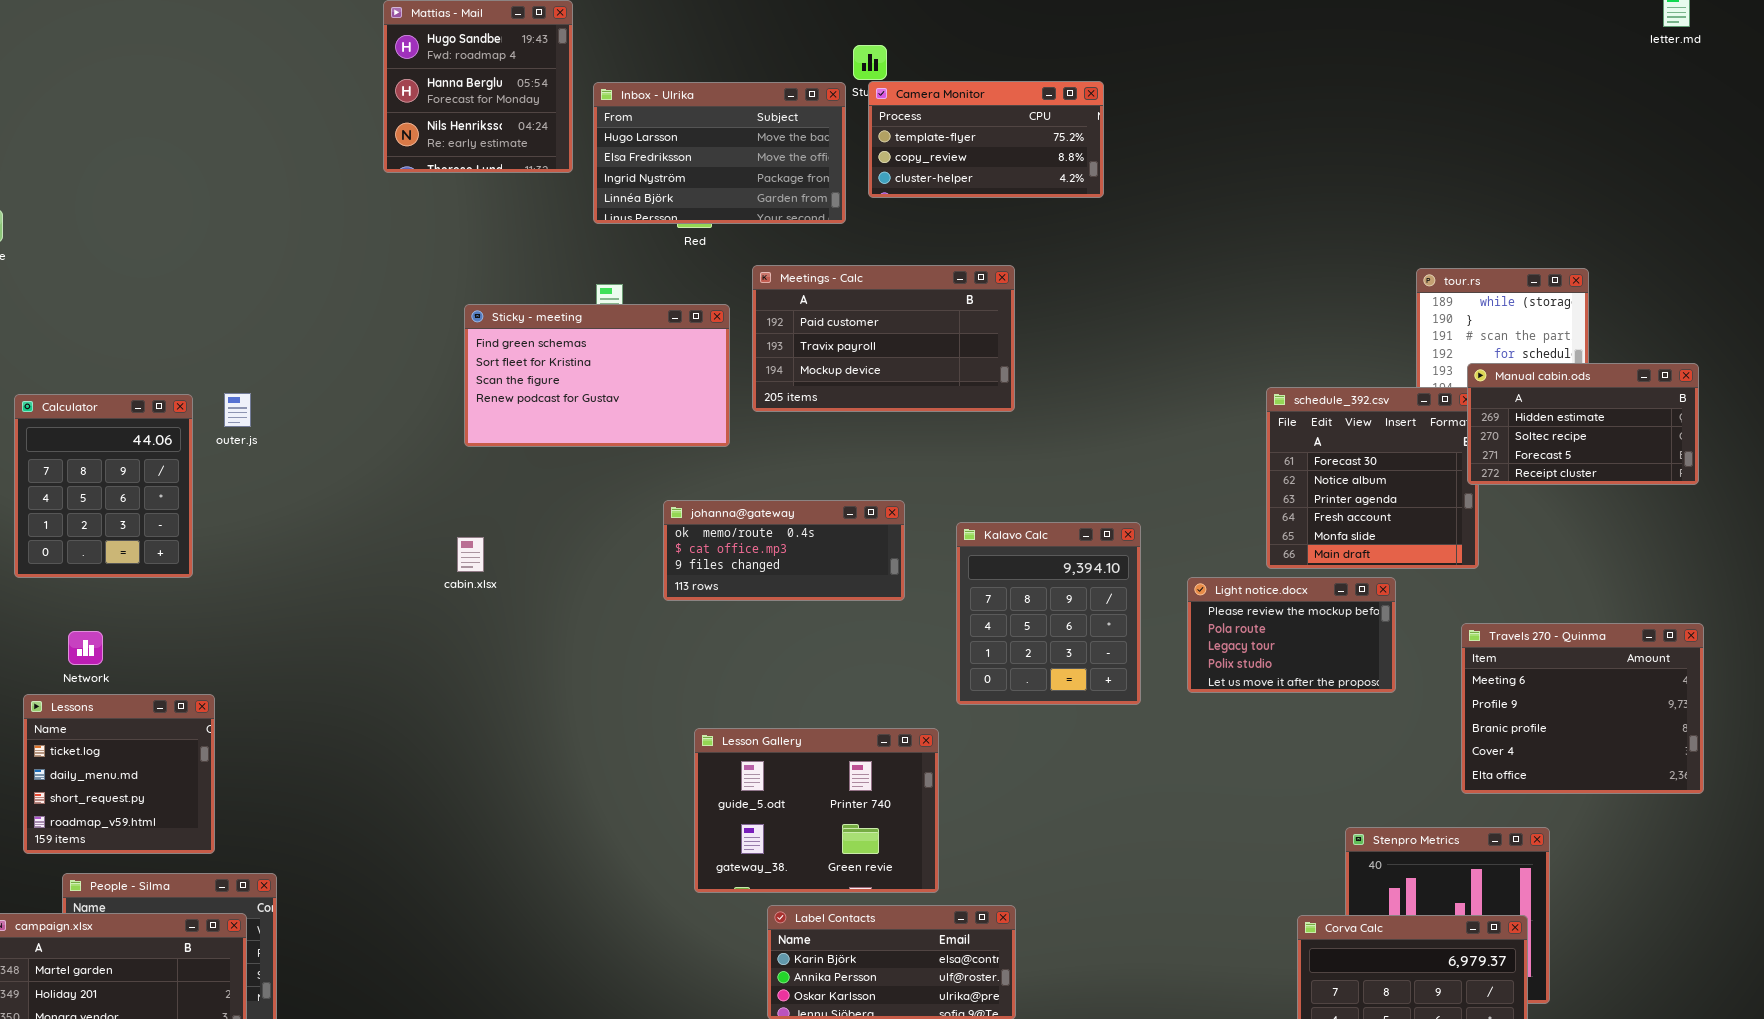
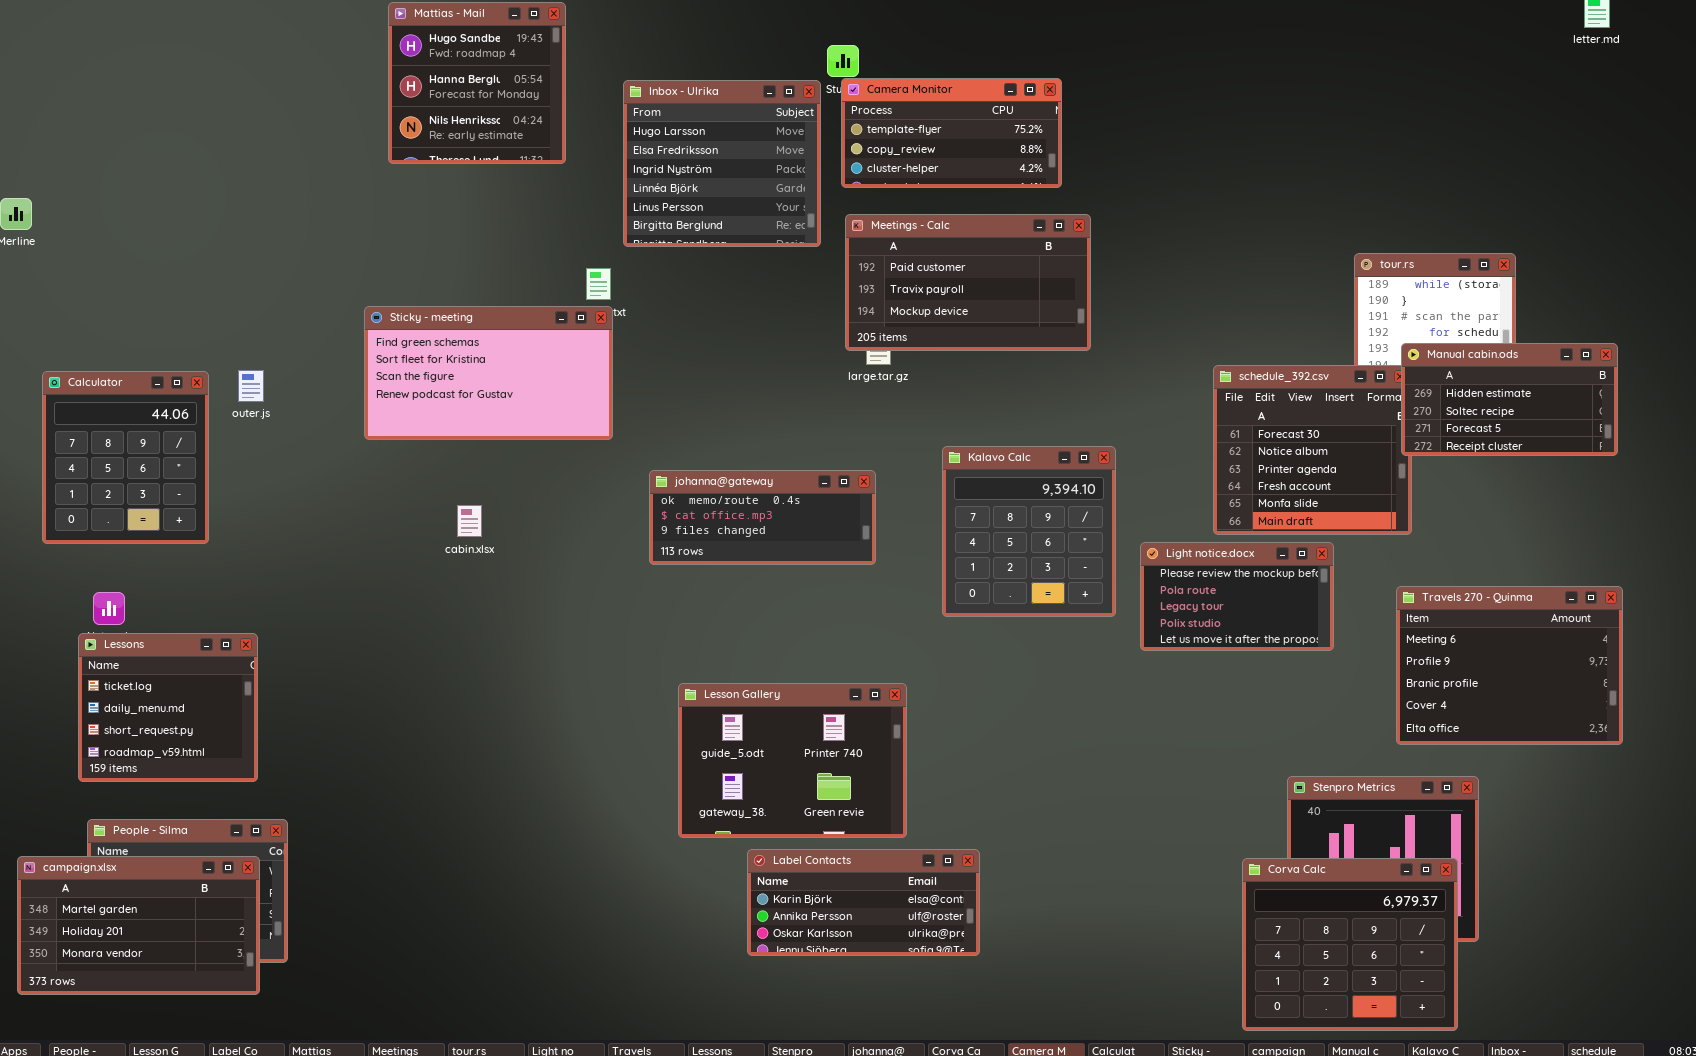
Inbox - Ulrika: [593,82,846,224] -> [623,80,821,247], resized
Meetings - Calc: [752,265,1015,412] -> [845,214,1091,351], moved
Sticky - meeting: [464,304,730,447] -> [364,306,613,440], moved
Kalavo Calc: [956,522,1141,705] -> [942,446,1116,617], moved
Lessons: [23,694,215,854] -> [78,633,258,782], moved

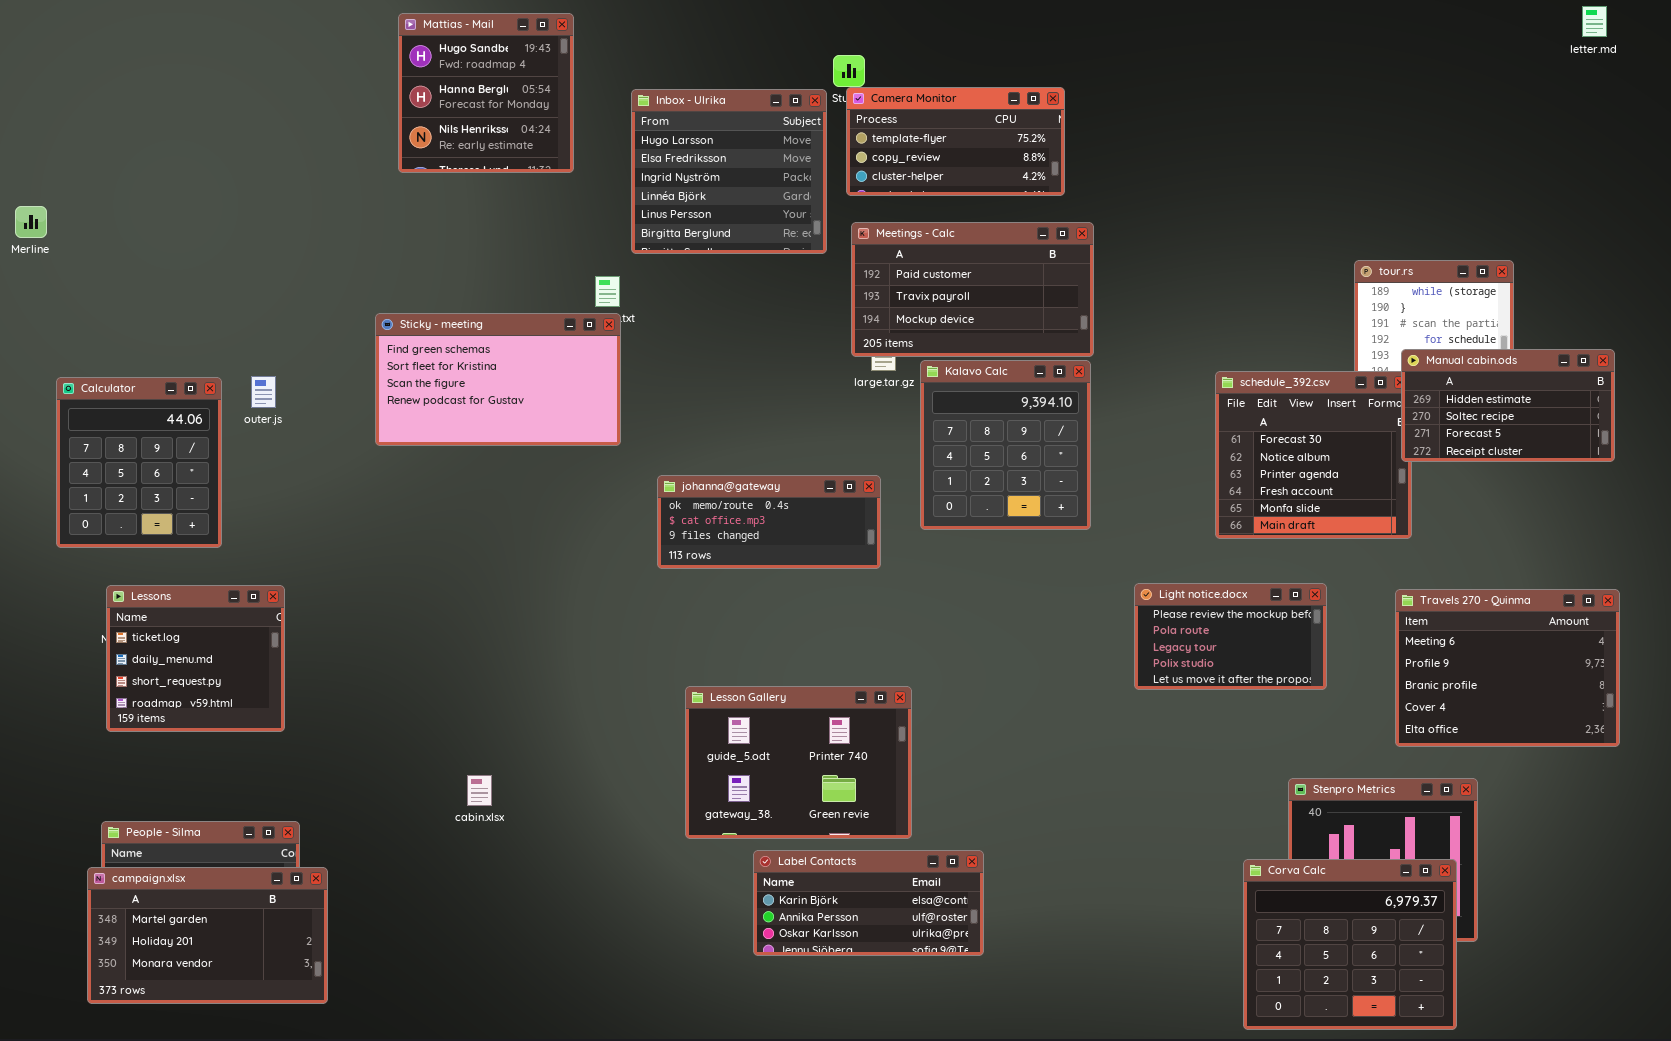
Kalavo Calc: [942,446,1116,617] -> [920,360,1091,530], moved
cabin.xlsx: [457,505,482,537] -> [467,775,492,806], moved
Light notice.docx: [1140,542,1334,651] -> [1134,583,1327,690], moved
Lessons: [78,633,258,782] -> [106,585,285,732], moved
campaign.xlsx: [17,856,260,995] -> [87,867,328,1004], moved

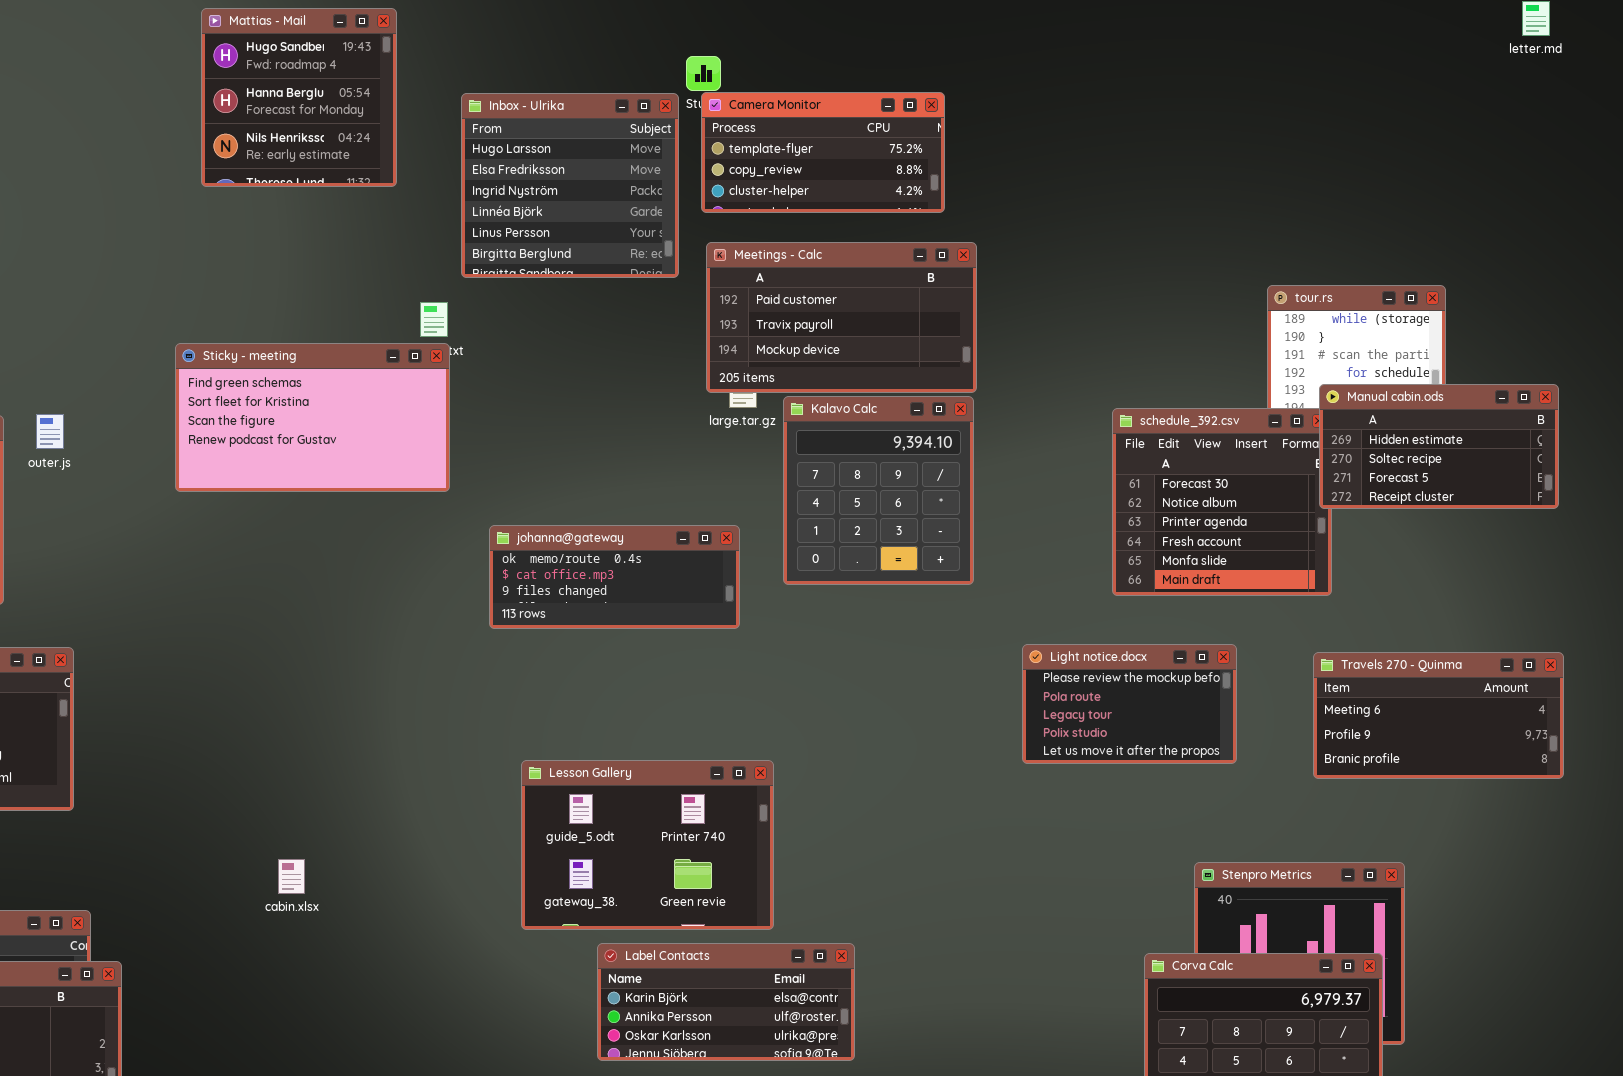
Travels 270 - Quinma: [1395,589,1620,747] -> [1313,652,1564,779], resized

